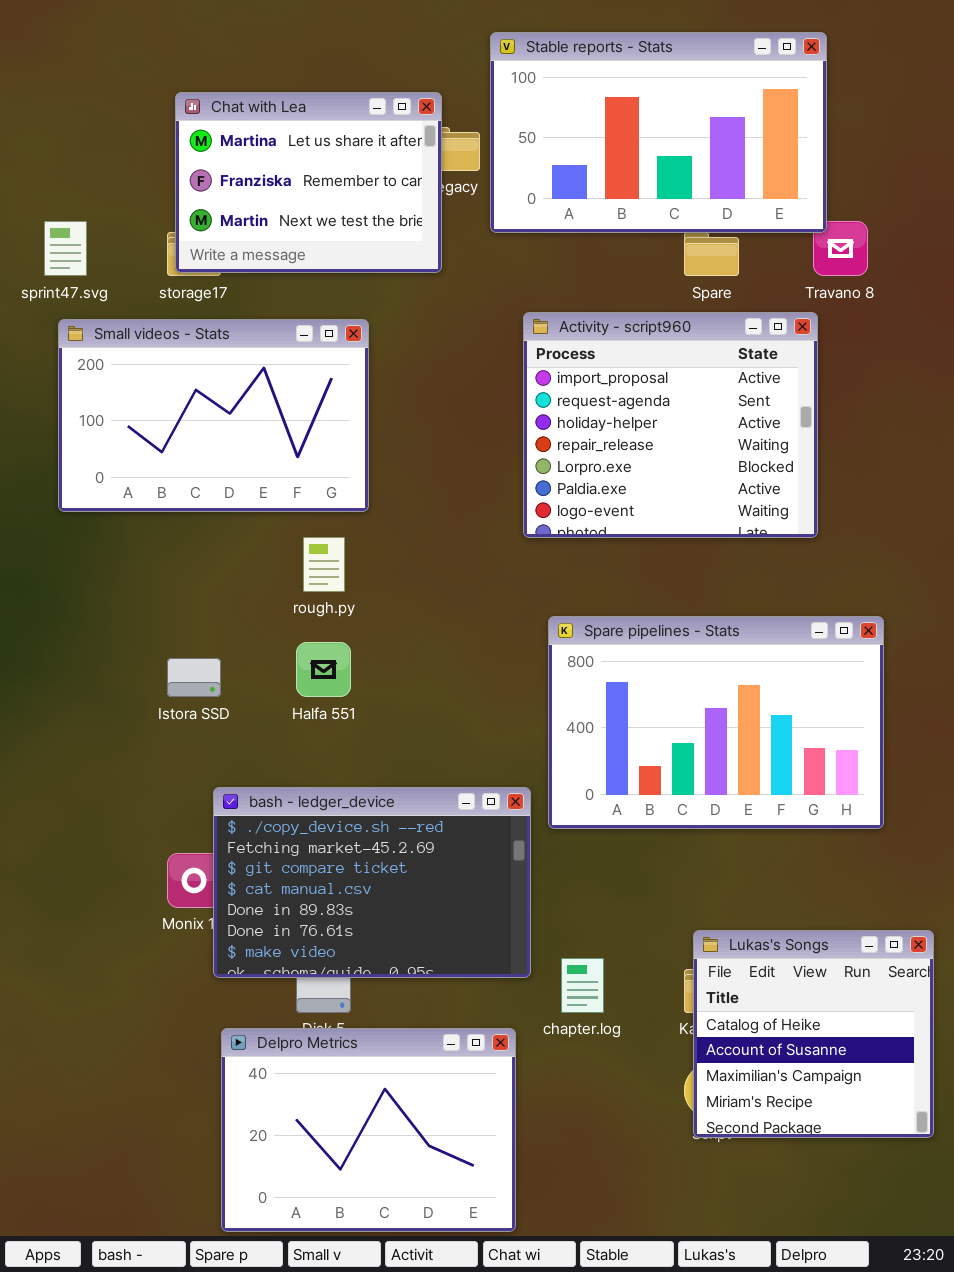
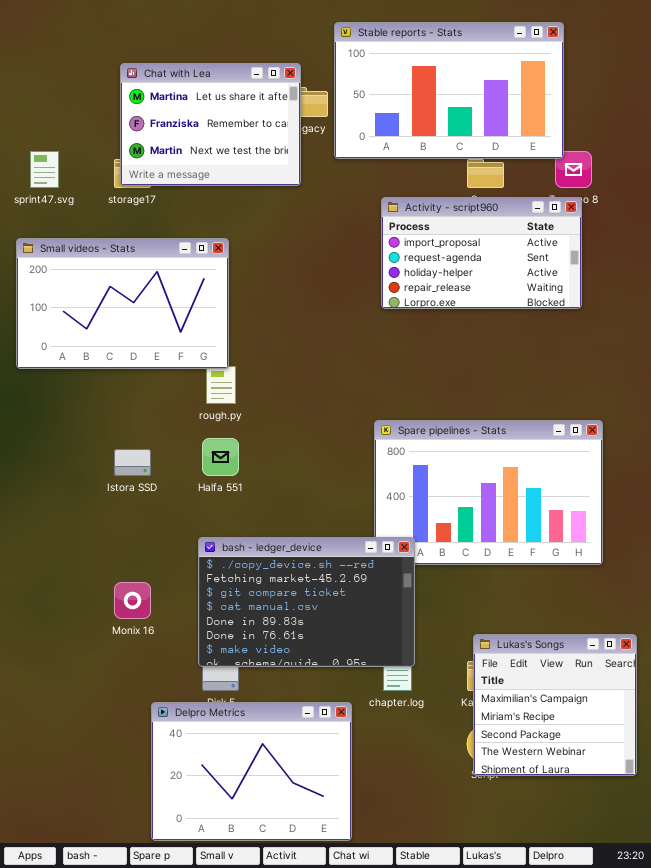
Activity - script960: [523,312,818,538] -> [381,197,582,309], moved, resized
Small videos - Stats: [58,319,369,512] -> [16,238,229,369], moved
bash - ledger_device: [213,787,531,978] -> [198,537,415,667], moved
Lukas's Songs: [693,930,934,1138] -> [473,634,637,776], scrolled down 2 rows

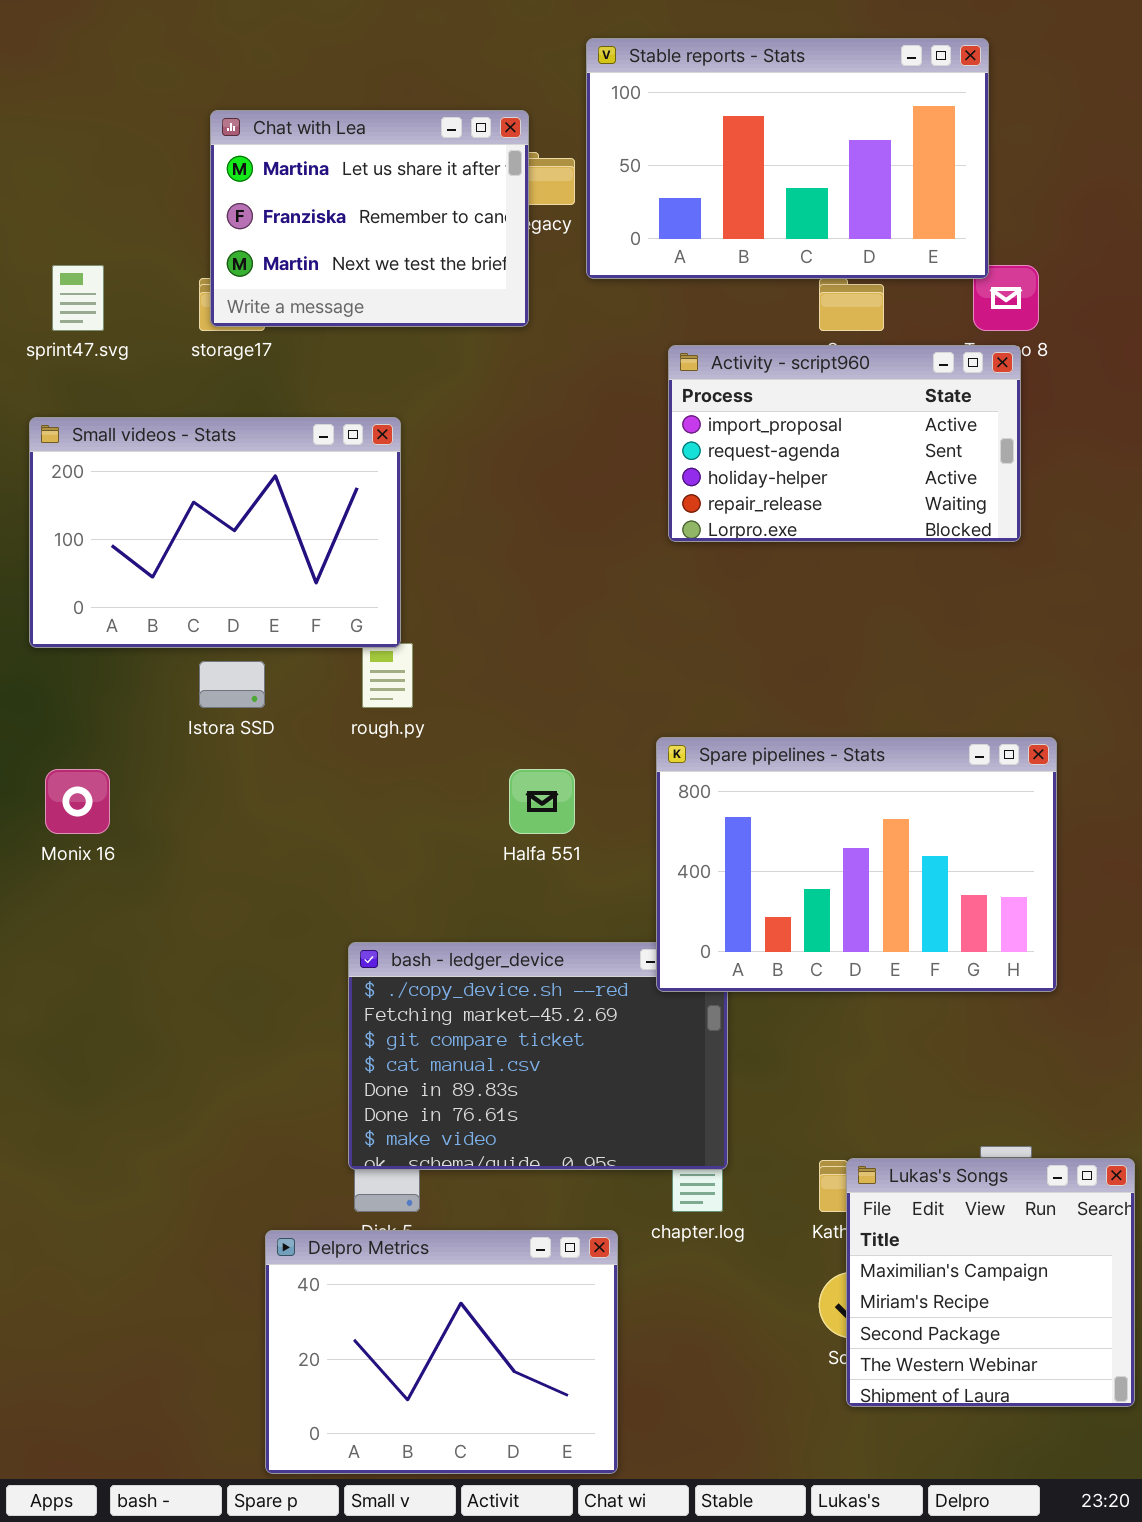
Spare pipelines - Stats: [374,420,603,565] -> [656,737,1057,992], raised
Halfa 551: [202,438,239,476] -> [509,769,575,834], moved
Istora SSD: [114,449,151,476] -> [199,661,265,708], moved
Monix 16: [114,582,151,619] -> [45,769,110,834], moved
Lukas's Songs: [473,634,637,776] -> [846,1158,1135,1407], moved

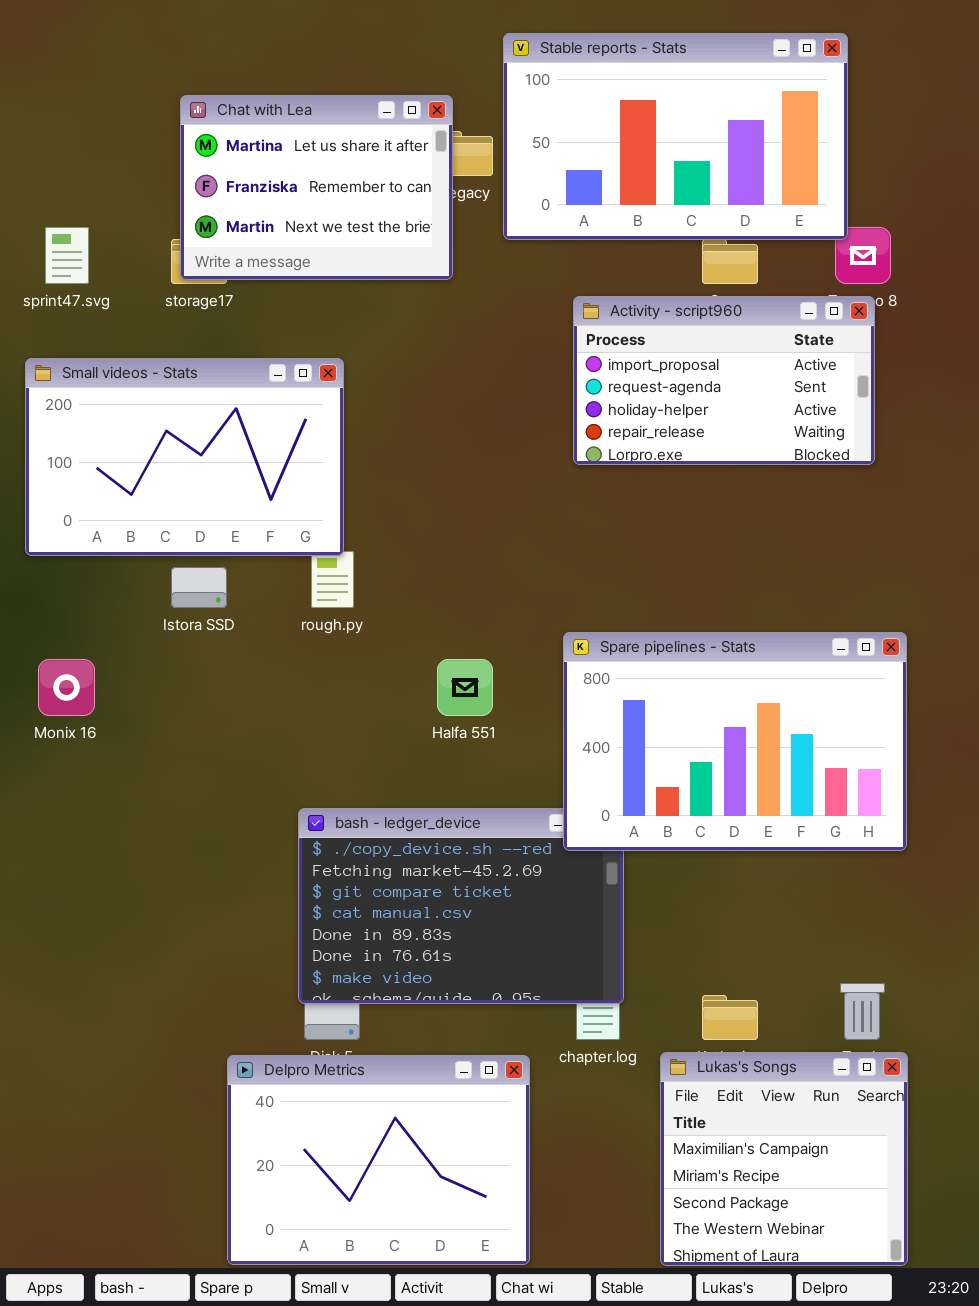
Lukas's Songs: [846,1158,1135,1407] -> [660,1052,908,1266], moved

